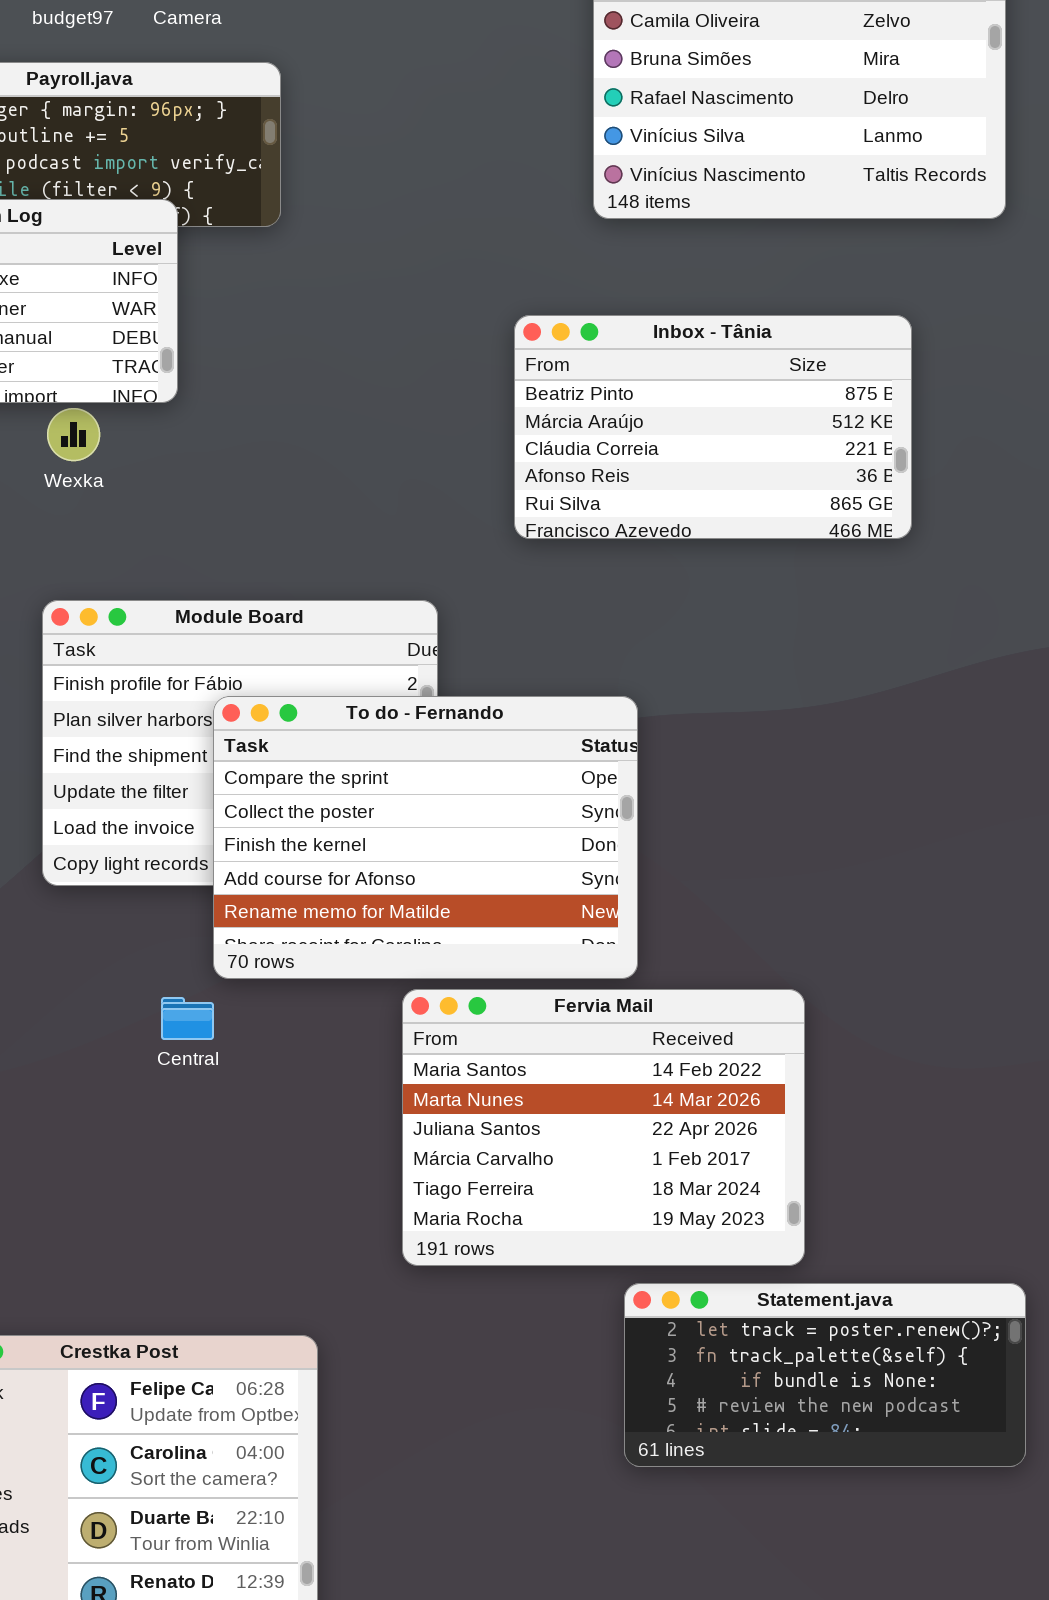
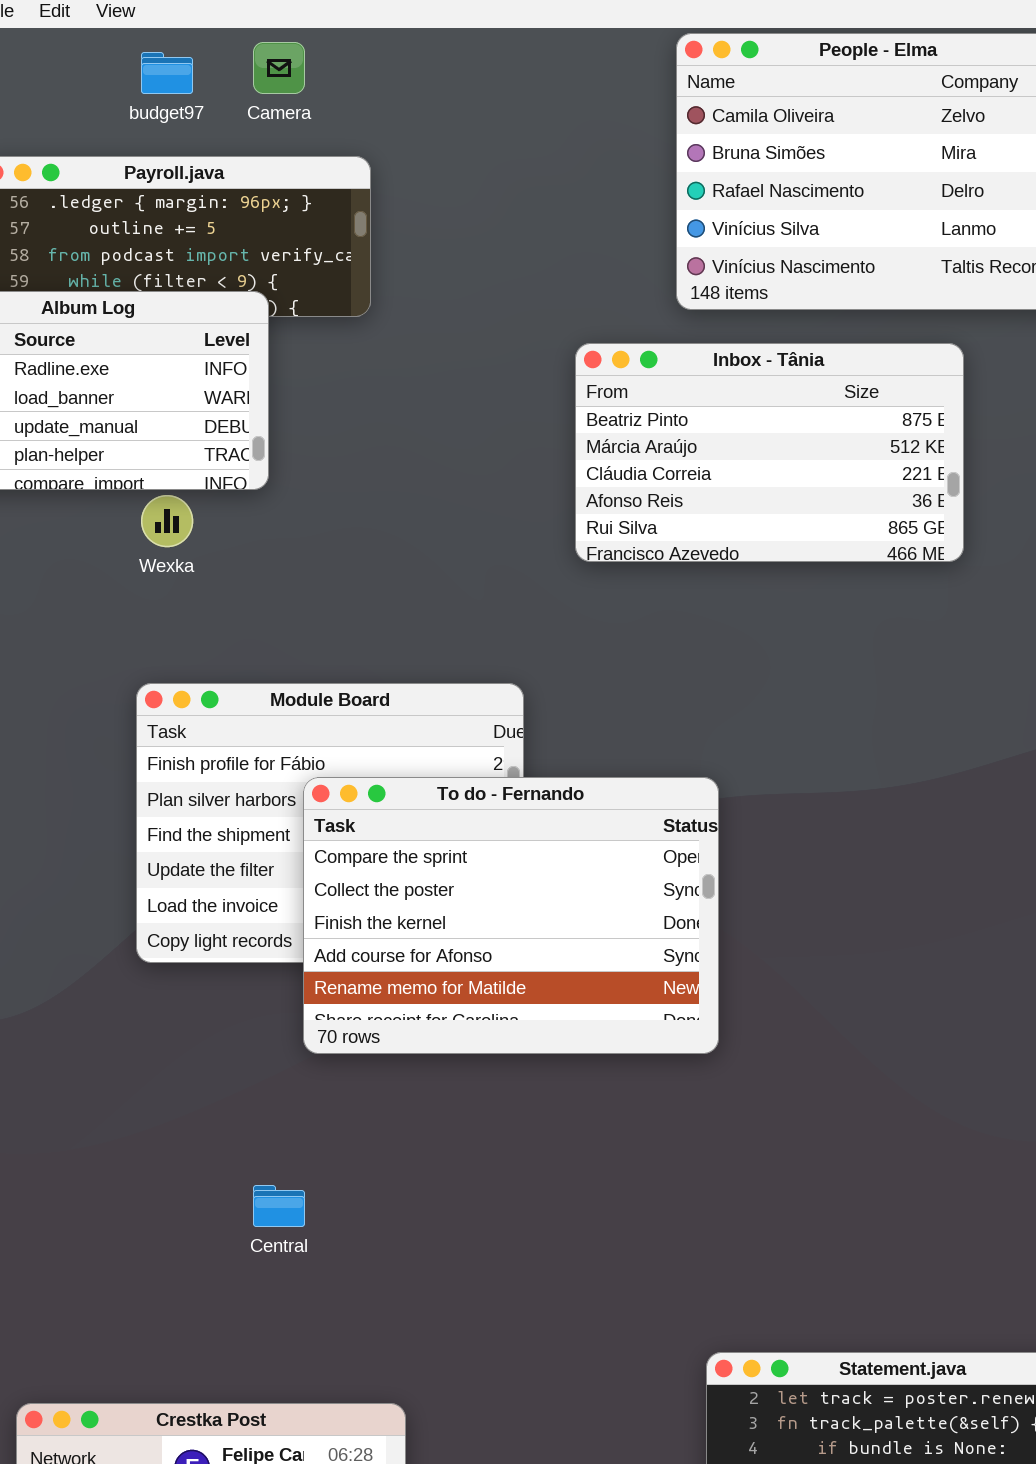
Inbox - Tânia: [514,315,912,539] -> [575,343,964,562], moved
Fervia Mail: [402,989,805,1266] -> none, closed
Central: [161,997,214,1040] -> [253,1185,305,1227], moved

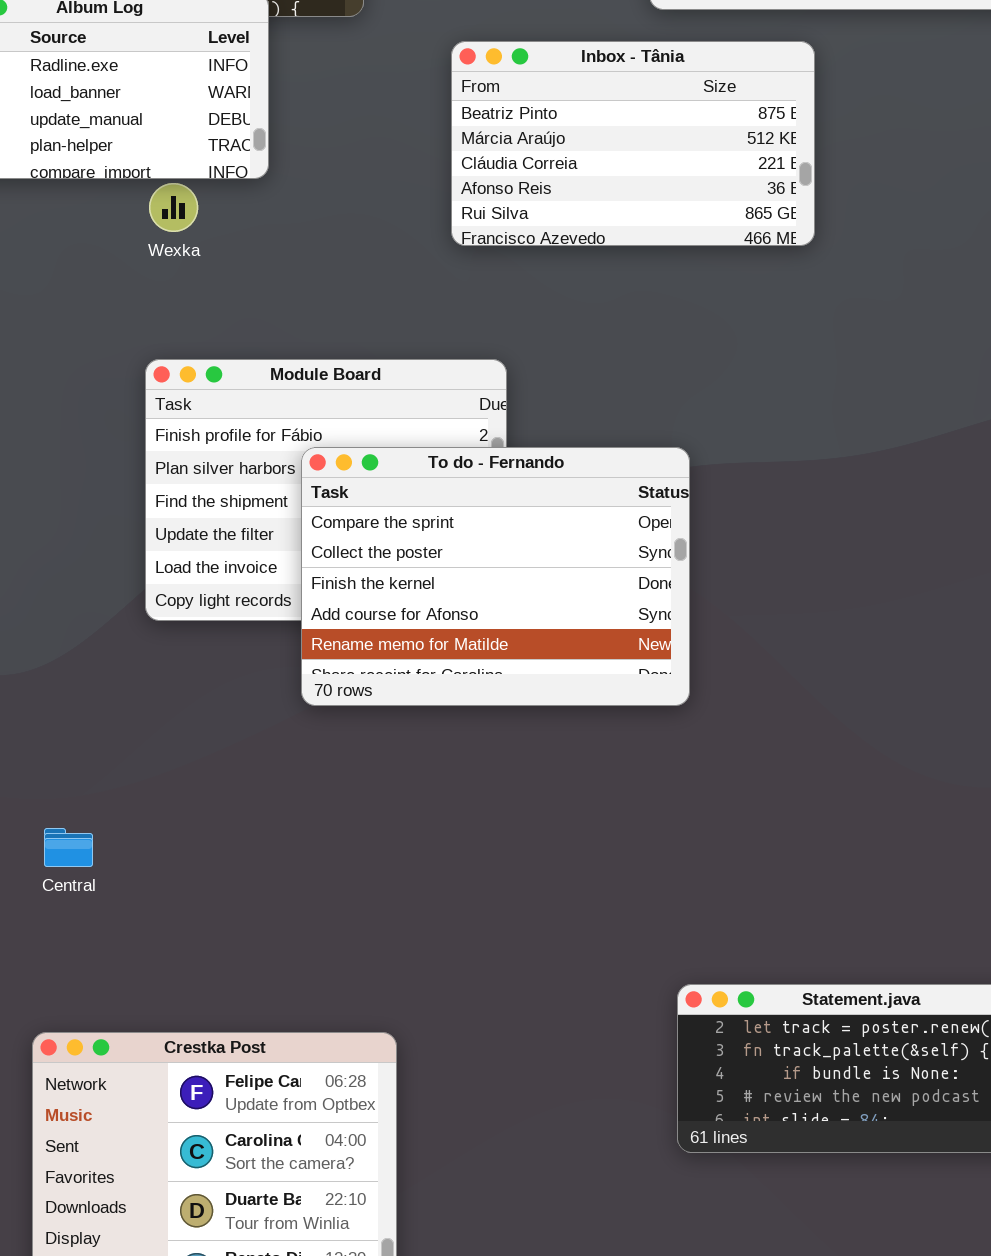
Inbox - Tânia: [575,343,964,562] -> [451,41,815,246], moved
Central: [253,1185,305,1227] -> [44,828,93,867], moved

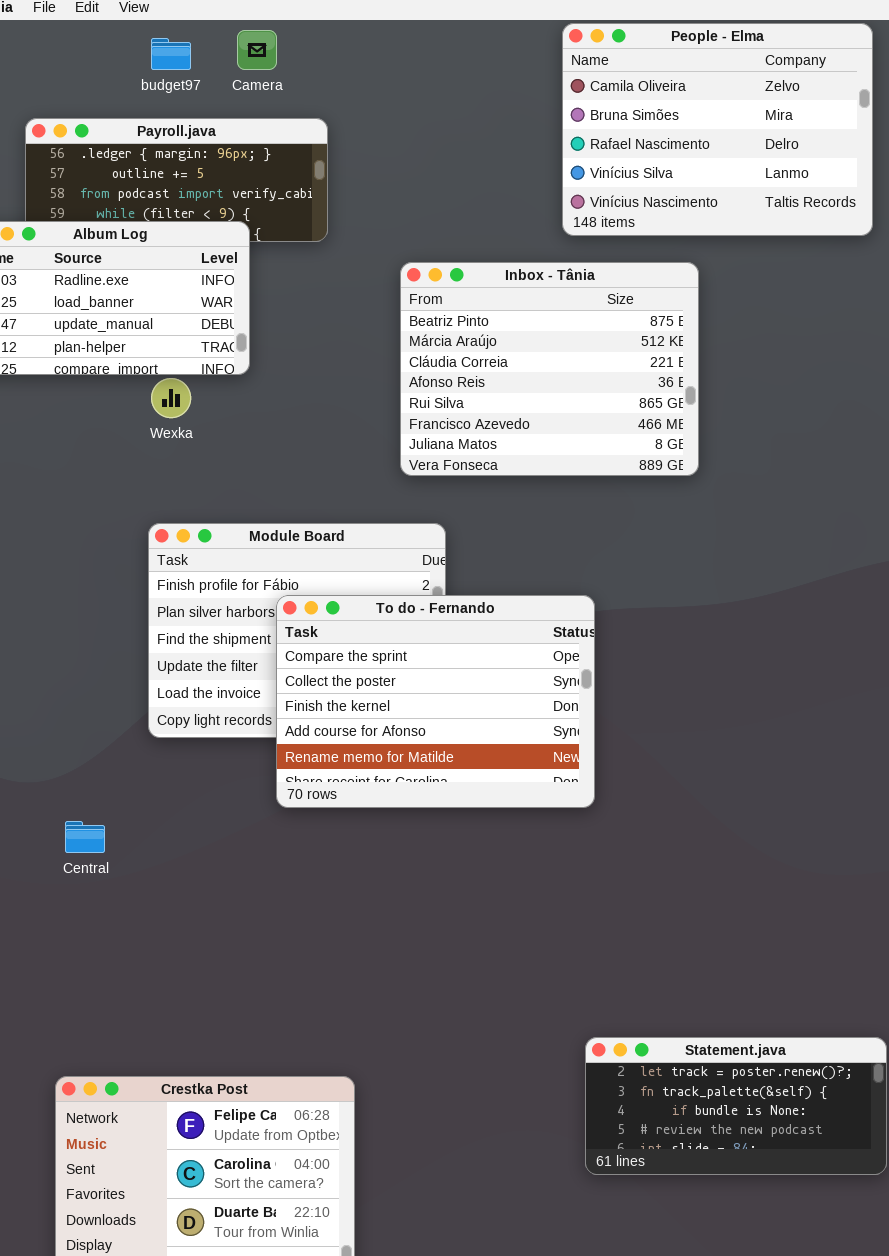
Inbox - Tânia: [451,41,815,246] -> [400,262,699,476], resized
Central: [44,828,93,867] -> [65,821,105,853], moved

